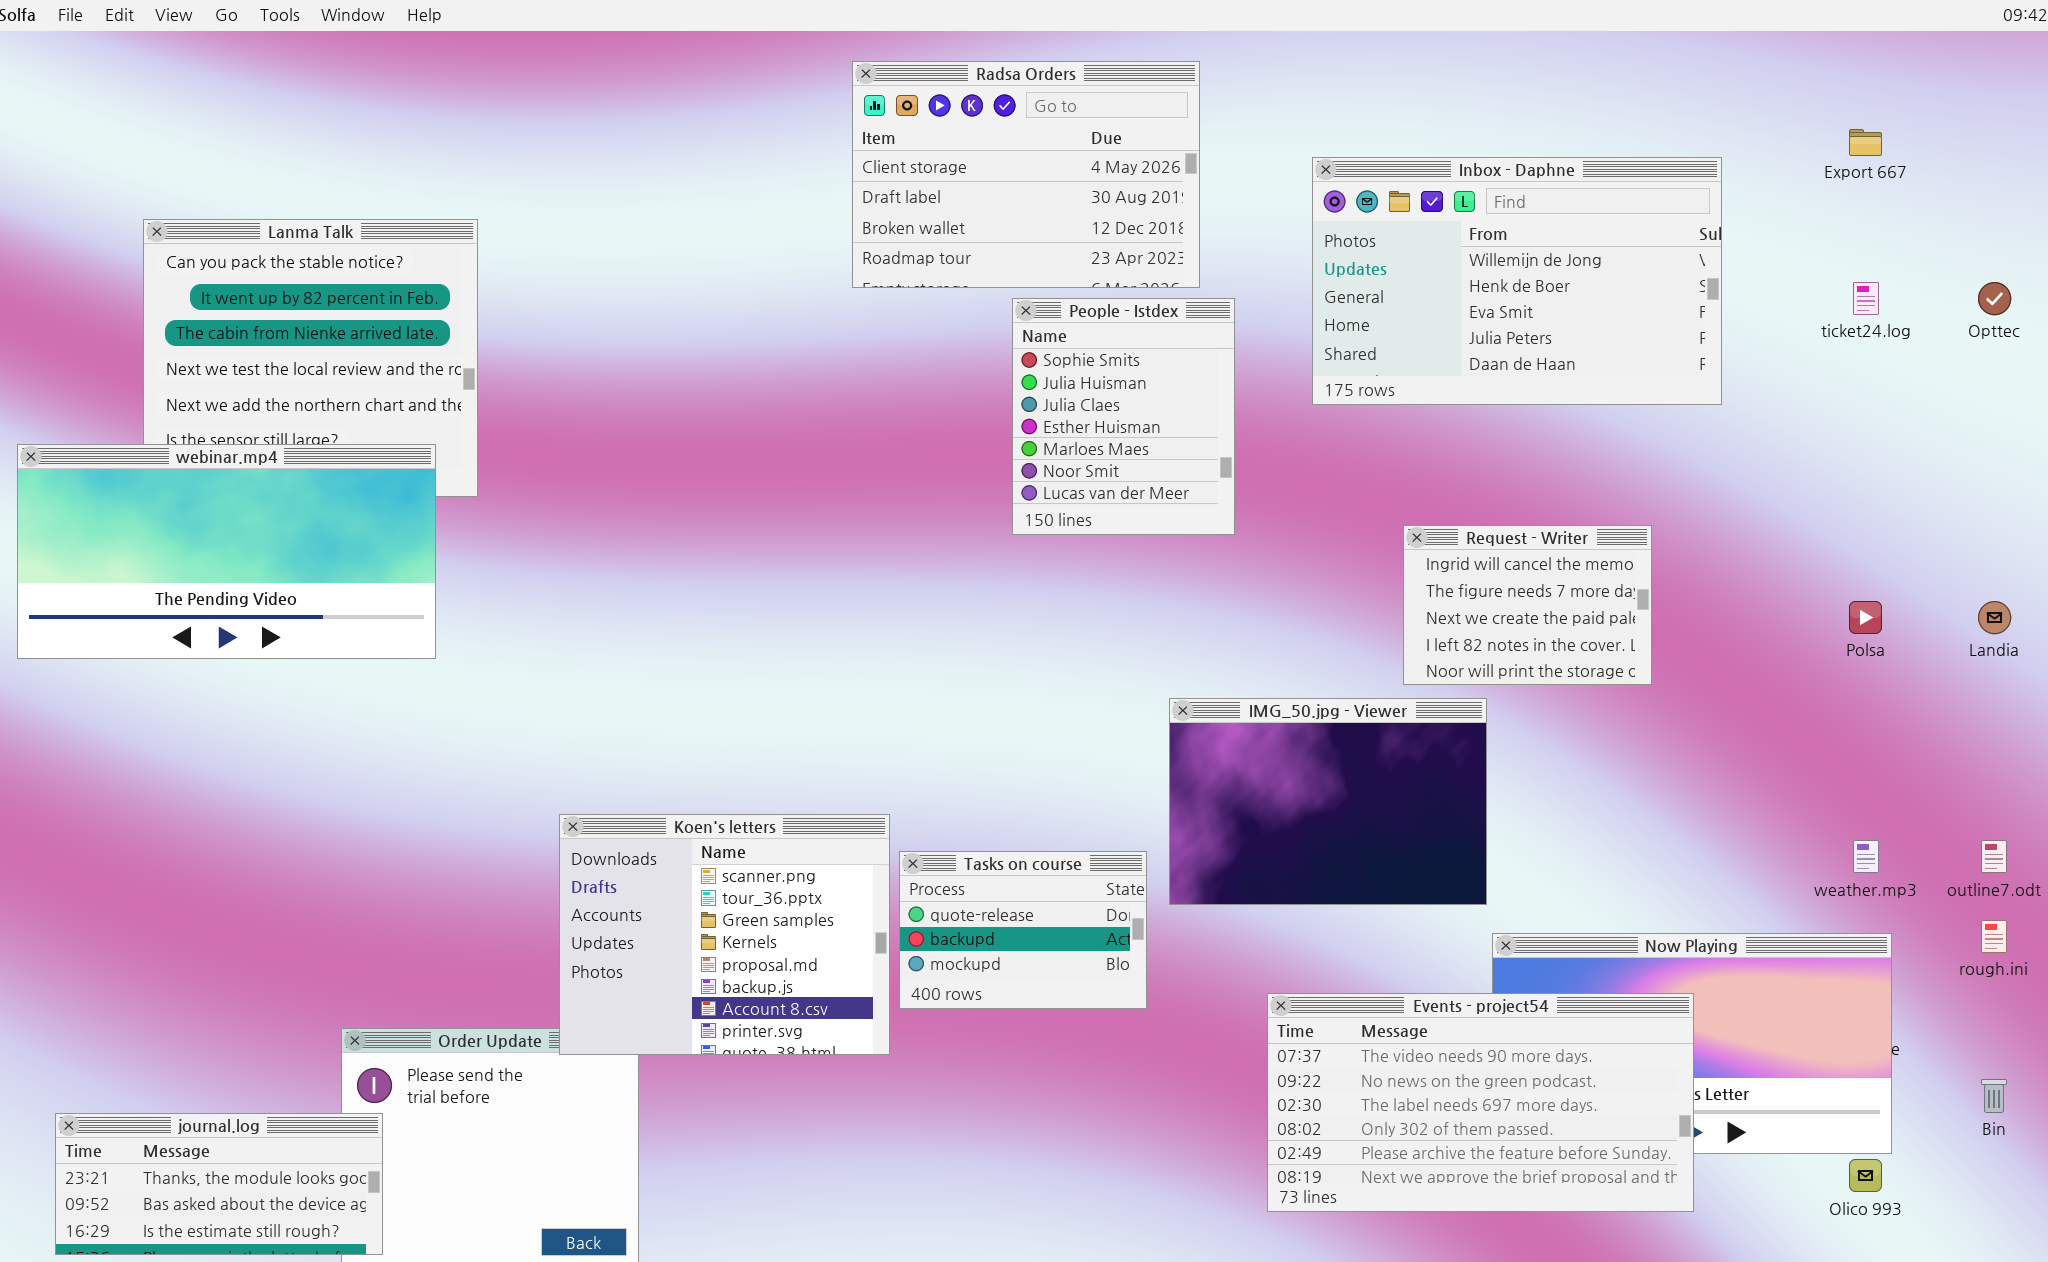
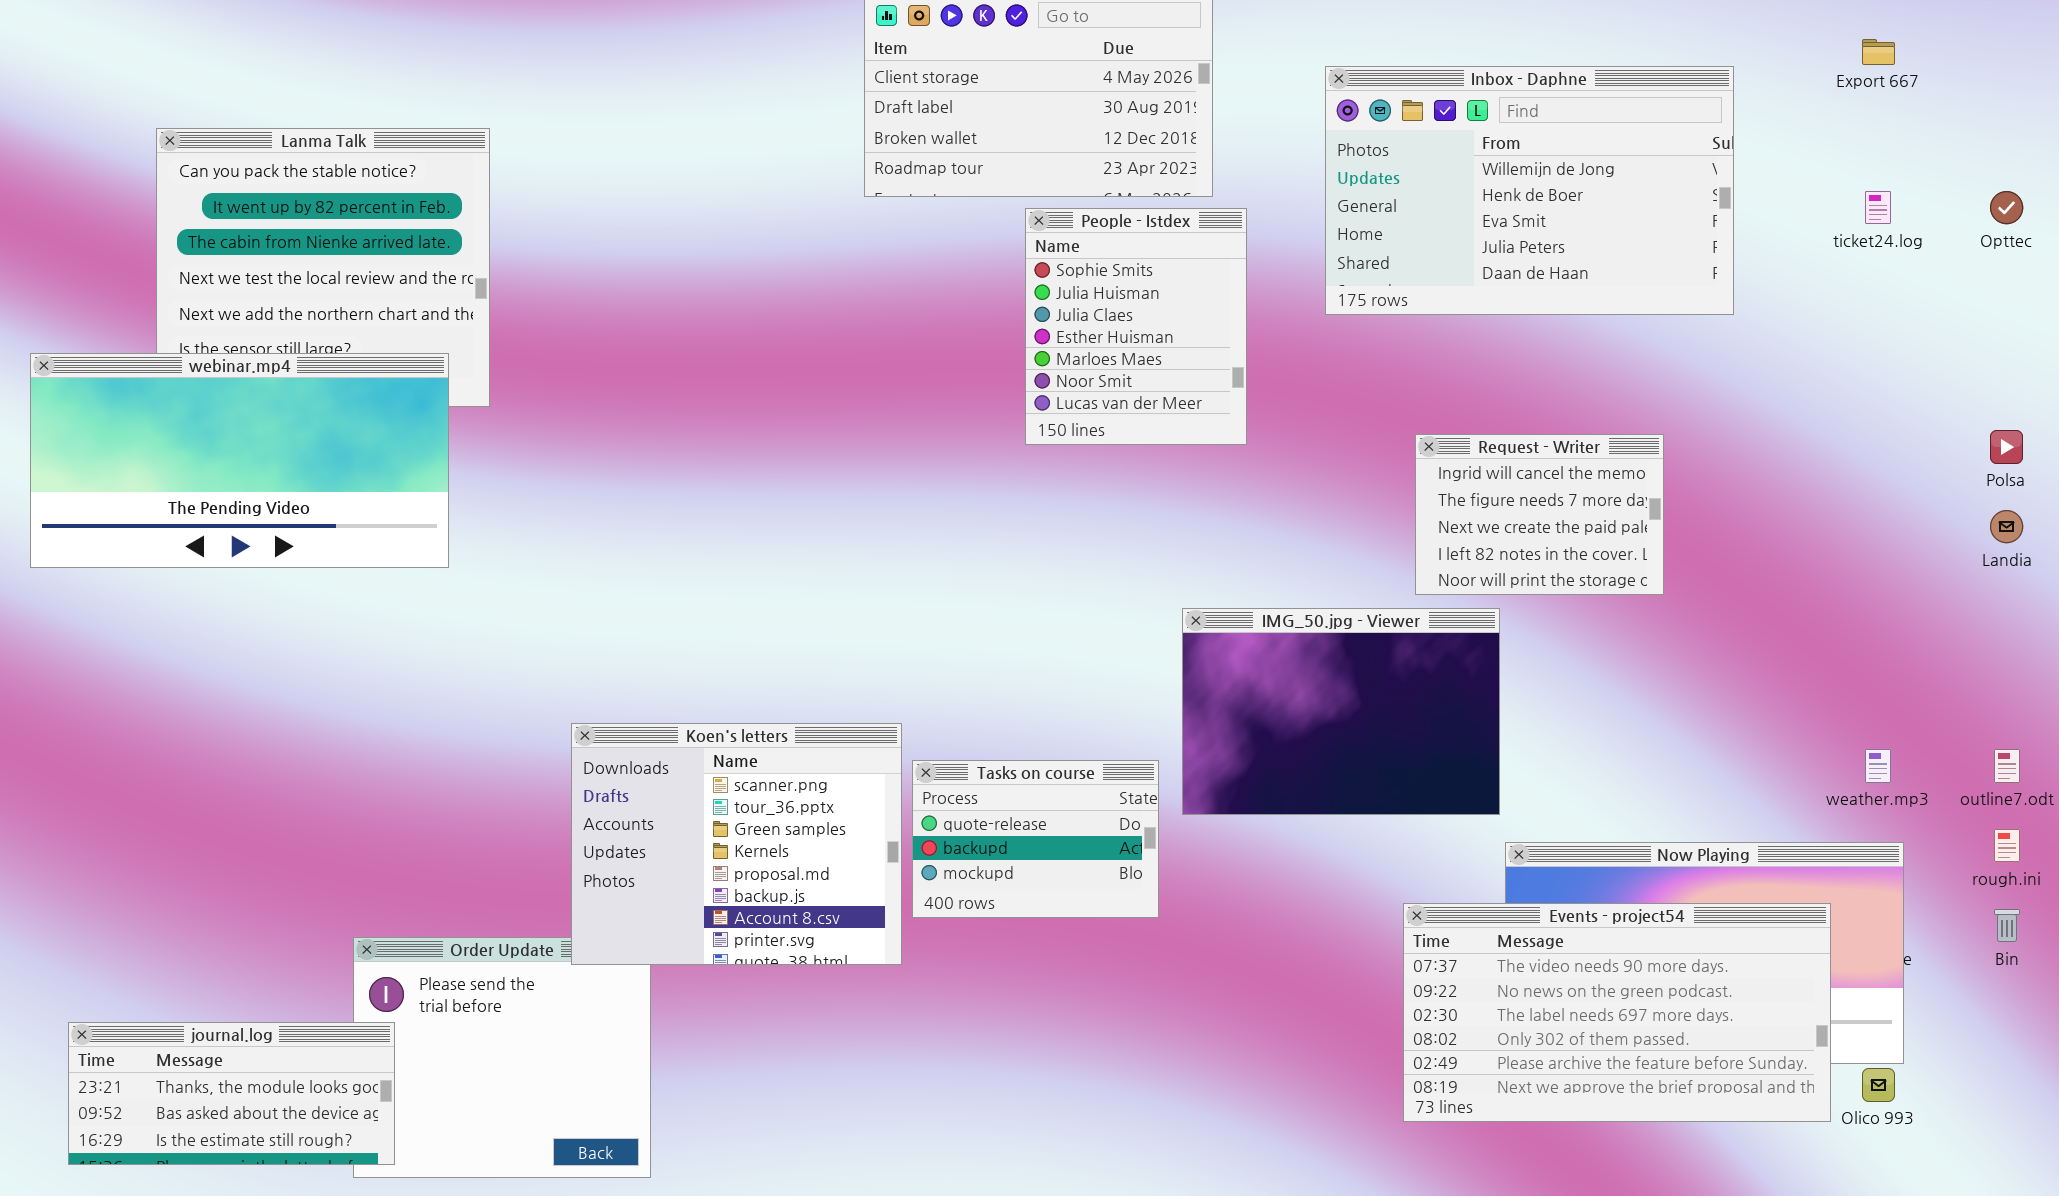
Polsa: [1849,601,1882,634] -> [1990,430,2023,464], moved
Events - project54: [1267,993,1694,1212] -> [1403,903,1831,1122], moved
Bin: [1981,1079,2007,1113] -> [1994,909,2020,942], moved

